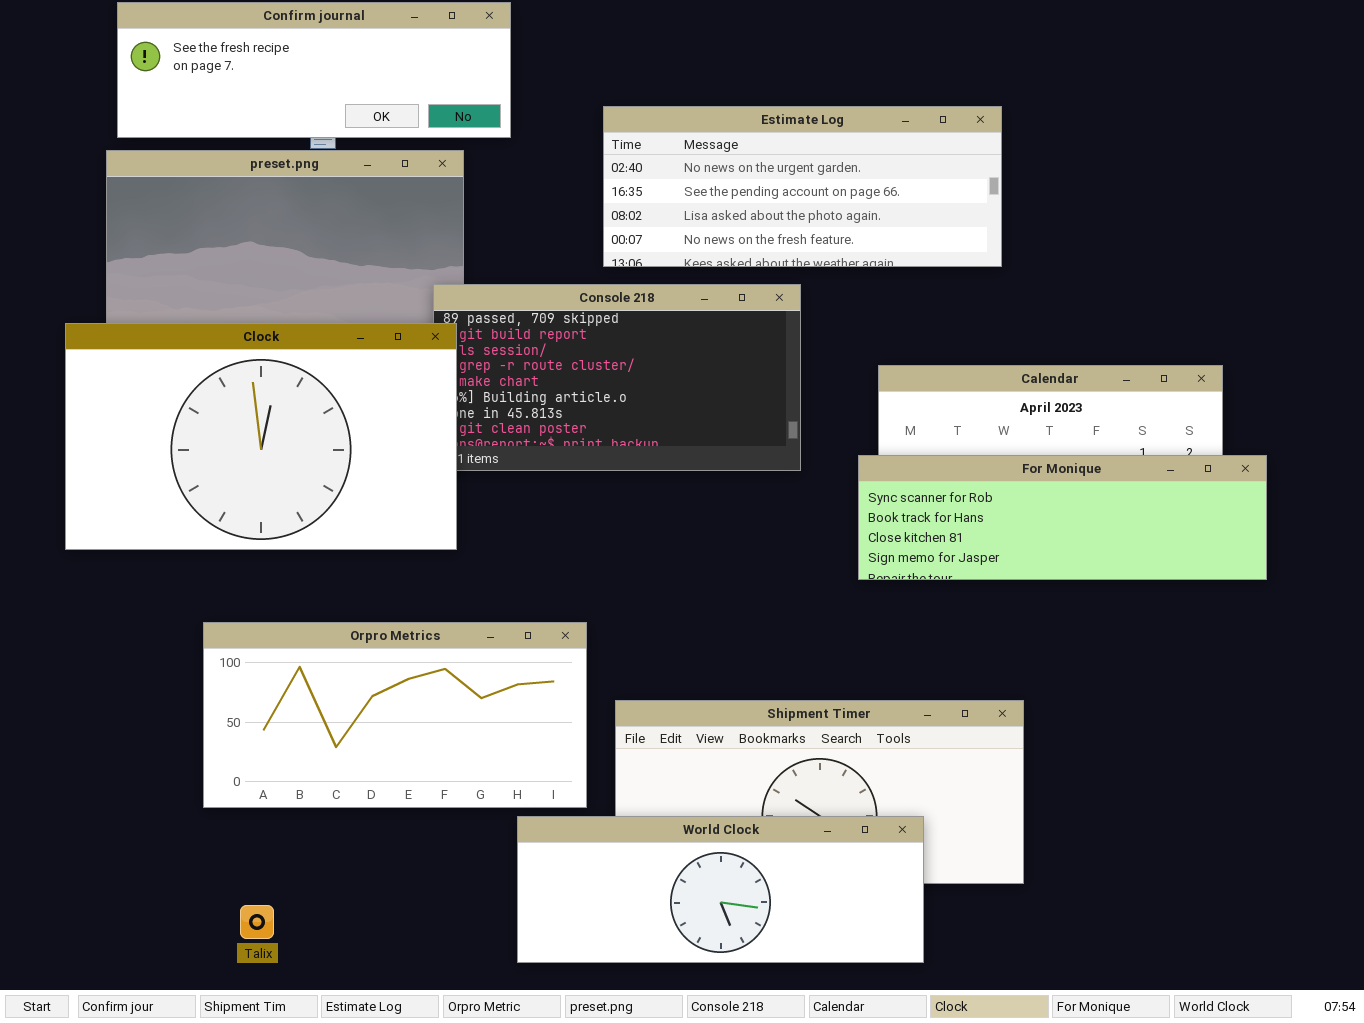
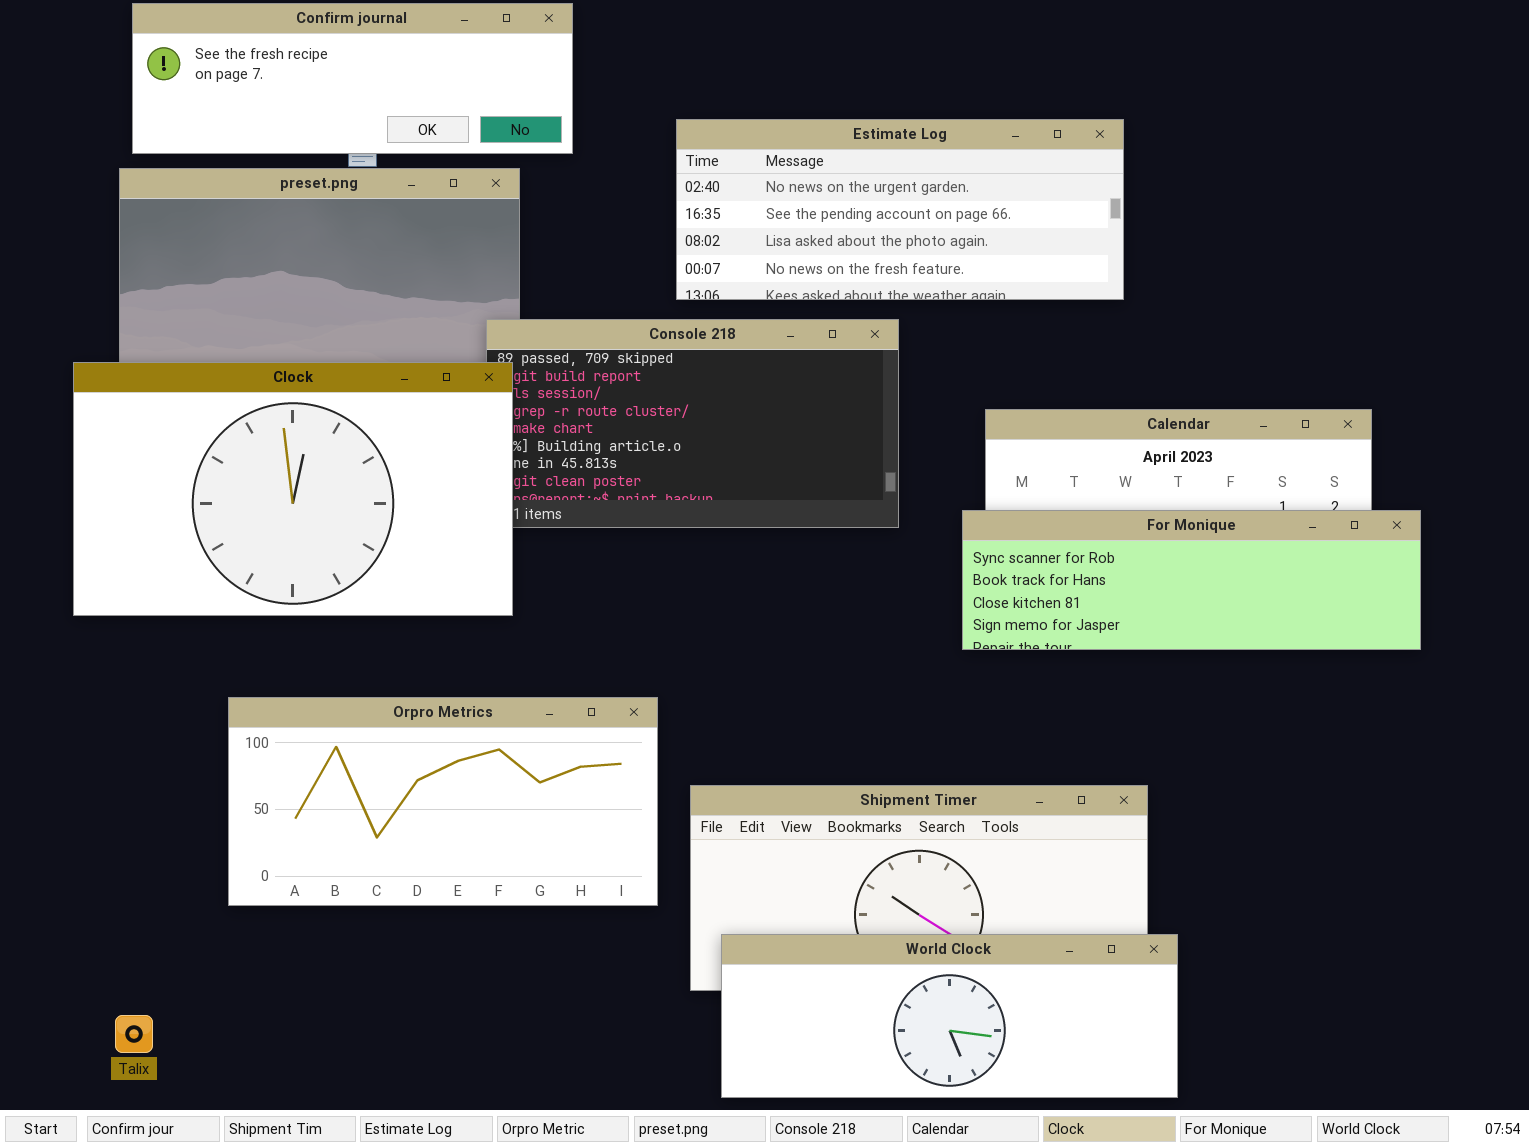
World Clock: [517,816,924,963] -> [721,934,1178,1098], moved
Talix: [240,905,274,939] -> [115,1015,153,1053], moved

